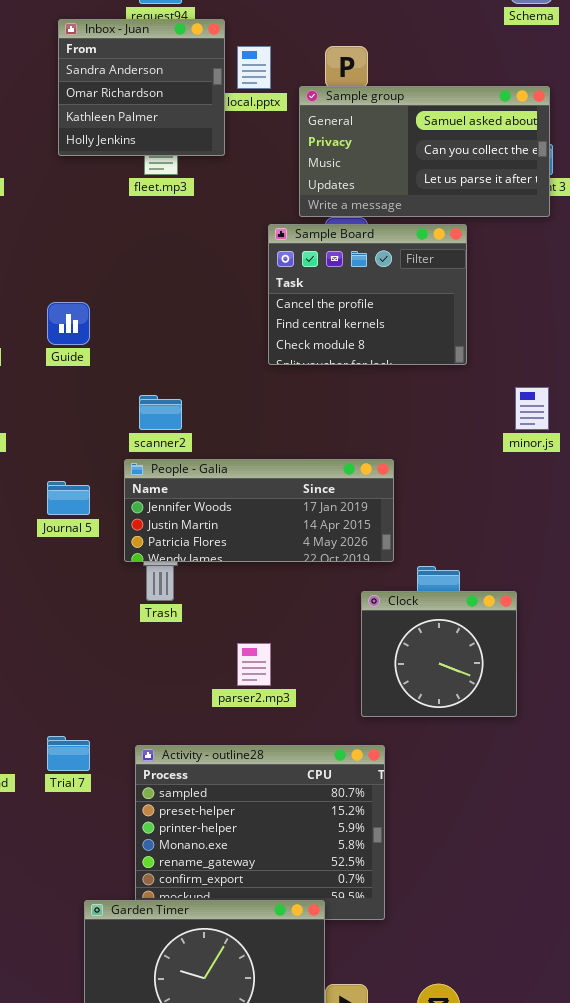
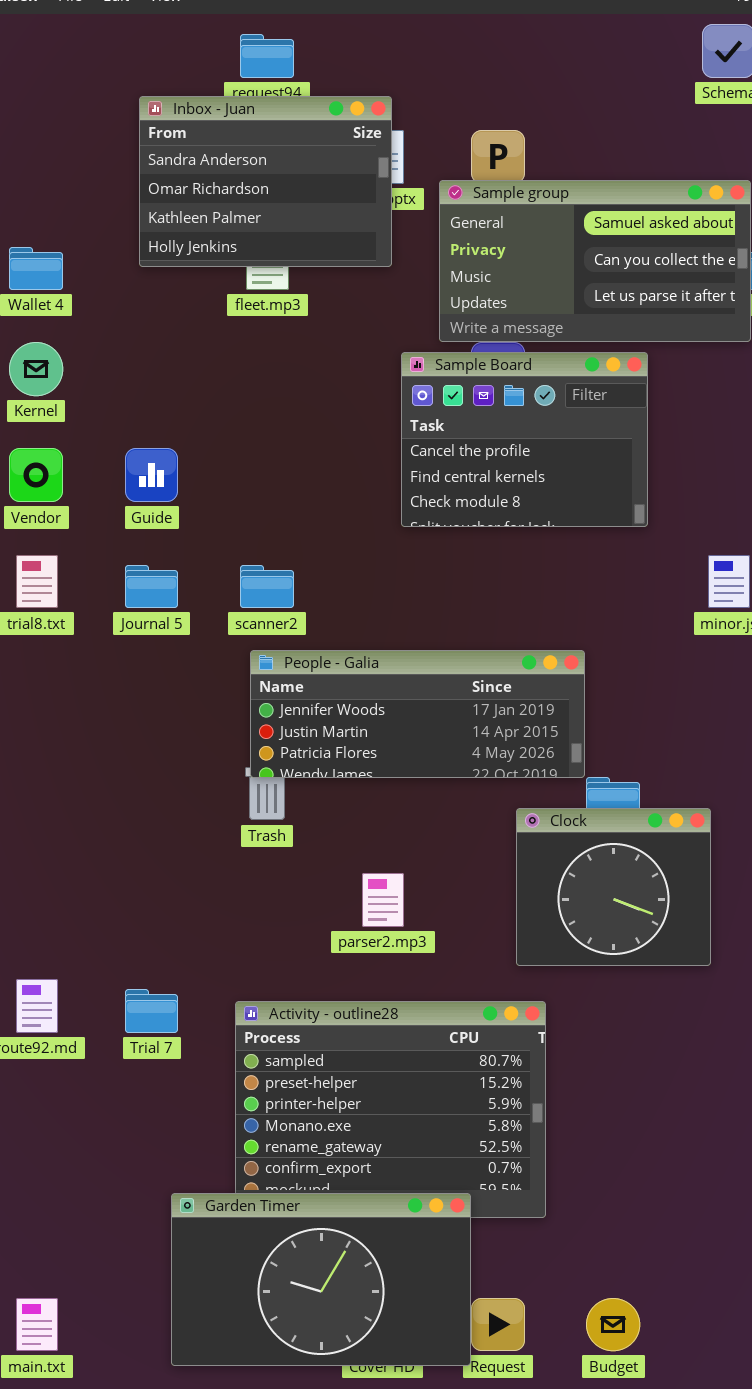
Inbox - Juan: [58,19,225,156] -> [139,96,392,267], resized
People - Galia: [124,459,394,562] -> [250,650,585,778], moved
Journal 5: [47,481,90,515] -> [125,565,178,608], moved

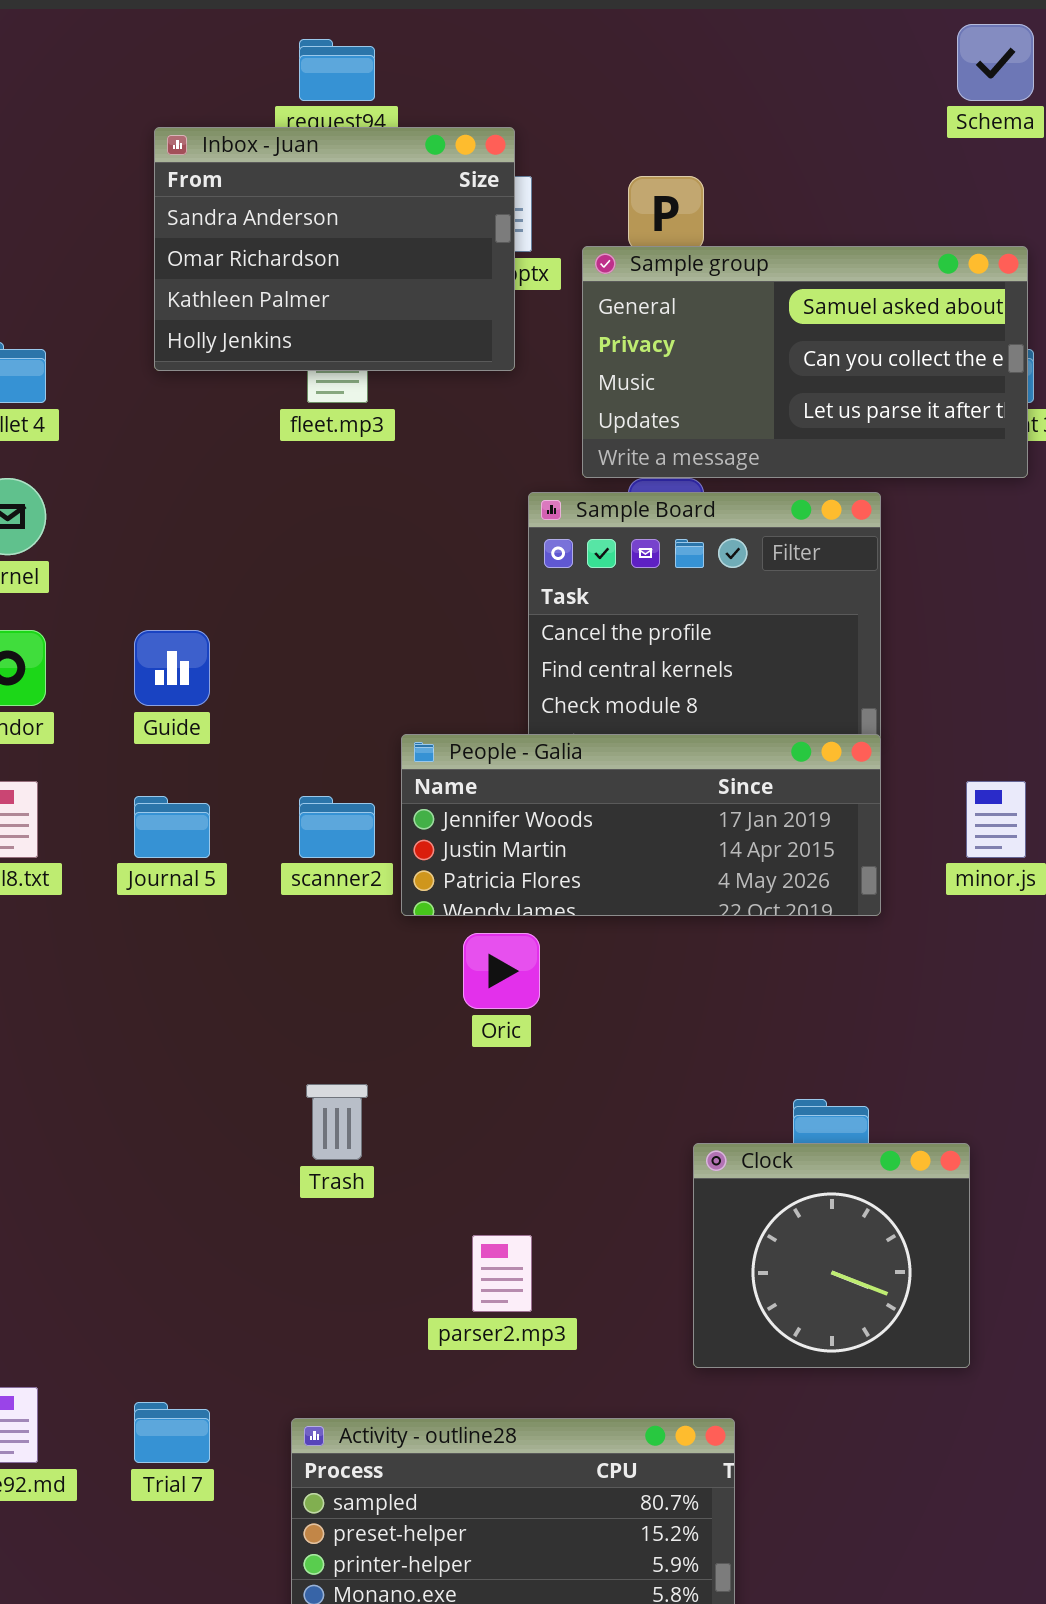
People - Galia: [250,650,585,778] -> [401,734,881,916], moved

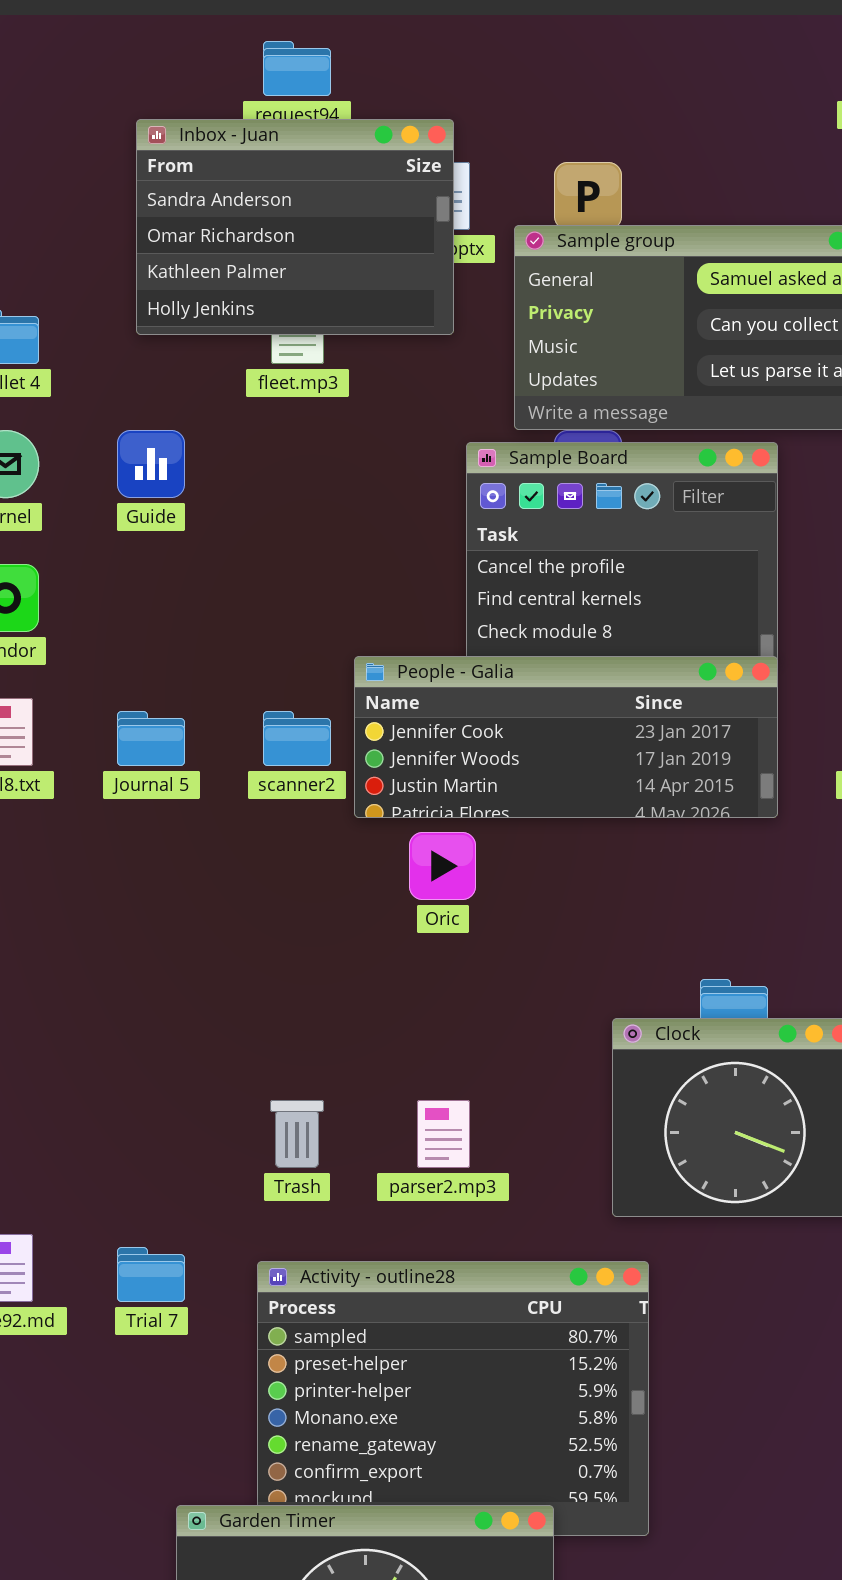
Guide: [134,630,210,706] -> [117,430,185,498], moved
People - Galia: [401,734,881,916] -> [354,656,778,818], scrolled up 1 row
Trash: [306,1084,368,1160] -> [270,1100,324,1168], moved

